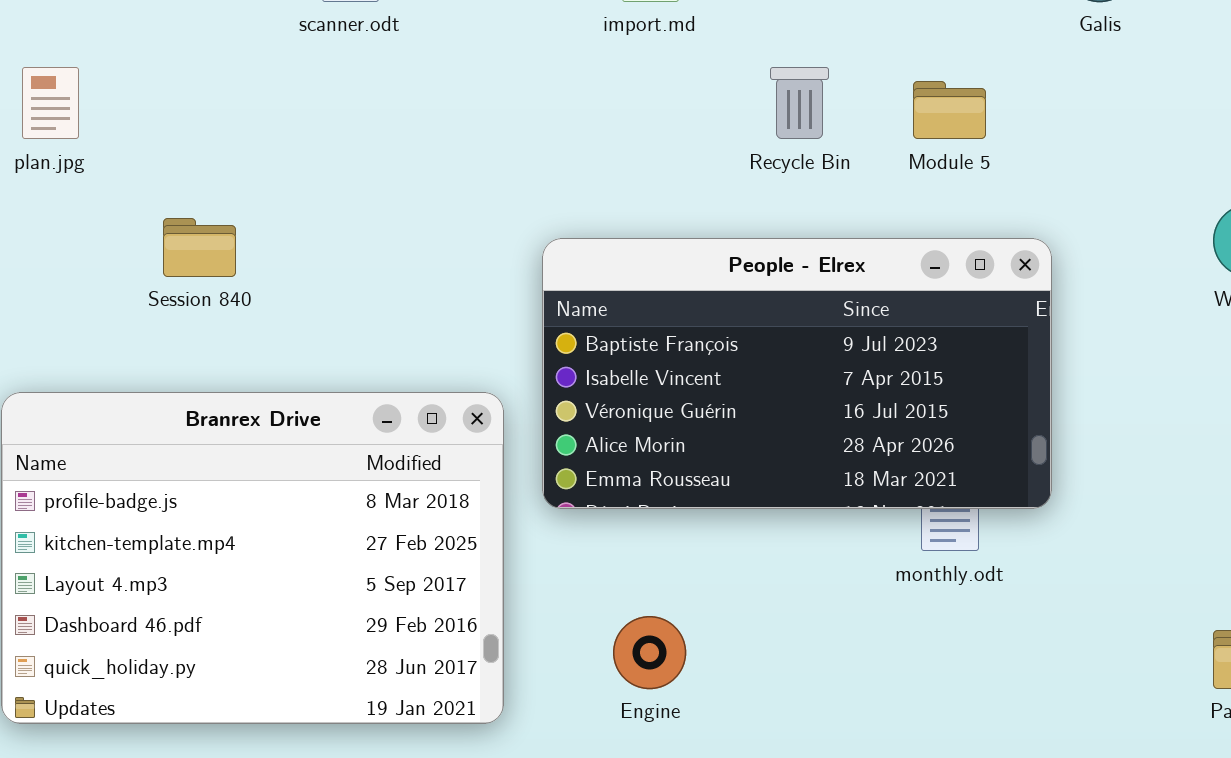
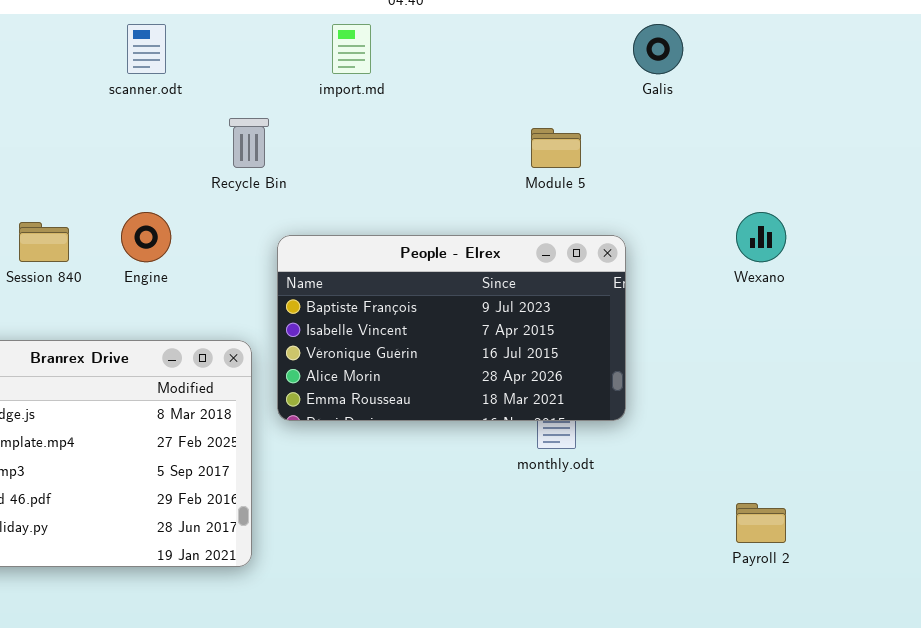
Recycle Bin: [770,67,829,139] -> [229,118,269,168], moved
Engine: [613,616,686,689] -> [121,212,171,262], moved

